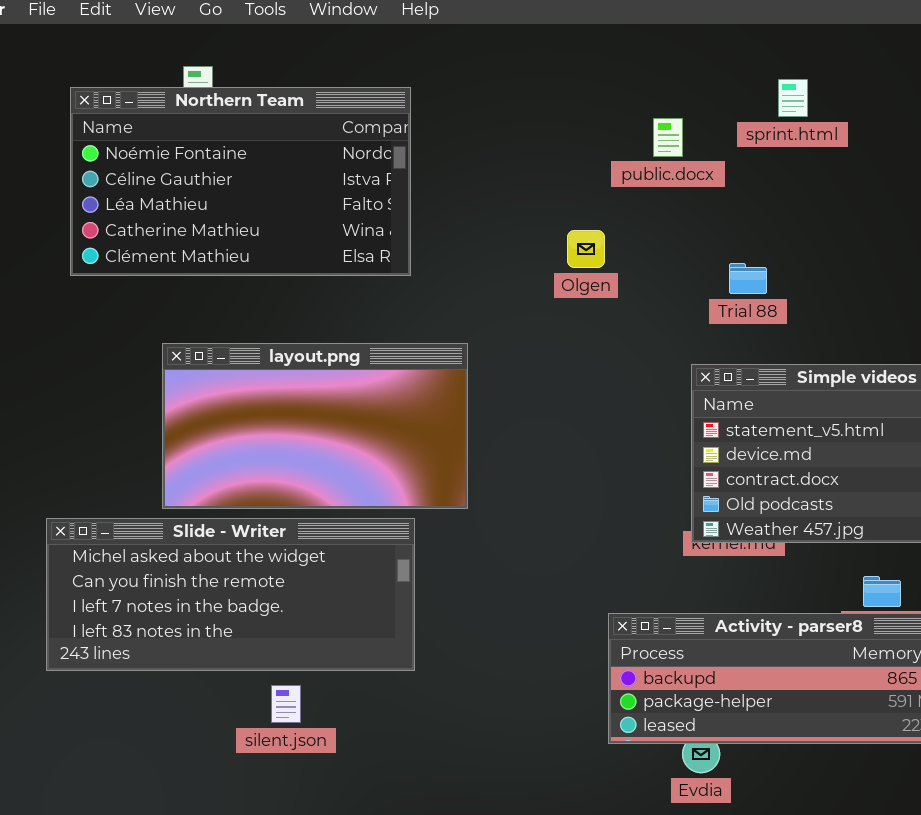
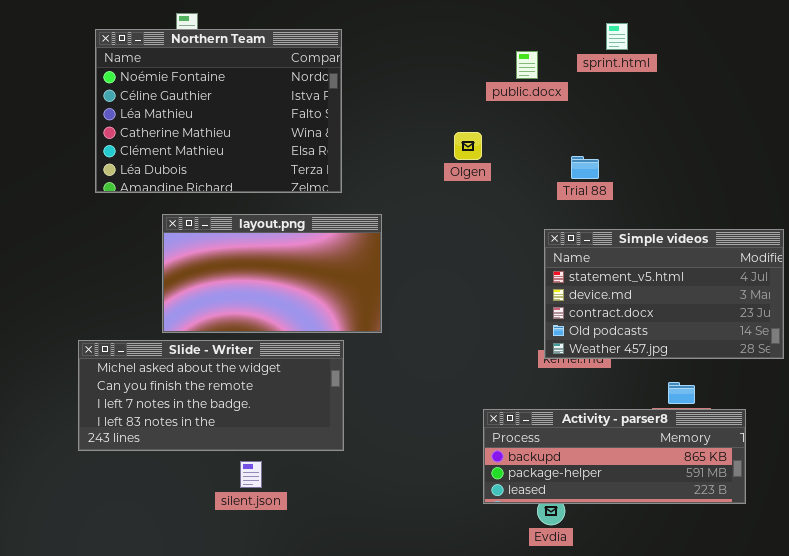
Northern Team: [70,87,411,276] -> [95,29,342,193], resized

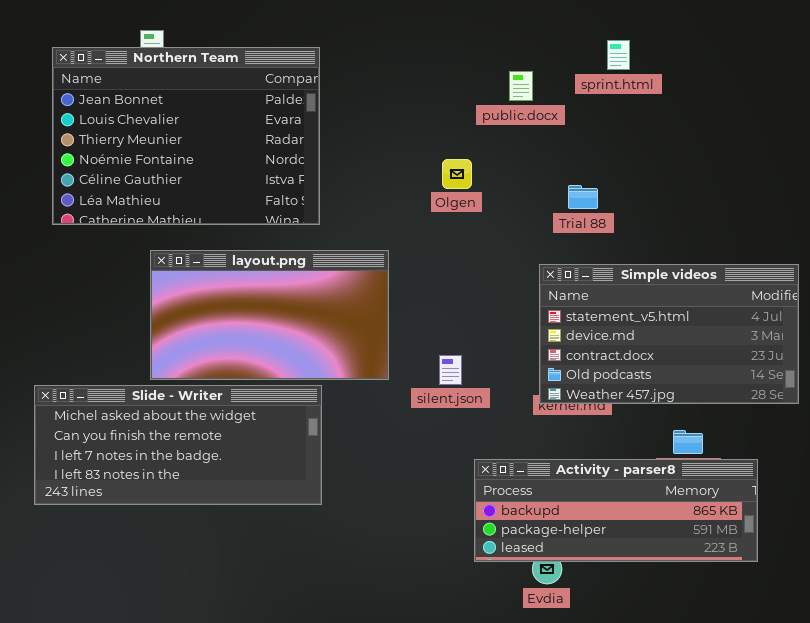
Northern Team: [95,29,342,193] -> [52,47,320,225], scrolled up 3 rows
layout.png: [162,214,382,333] -> [150,250,389,380], moved
silent.json: [240,461,262,488] -> [439,355,462,385], moved

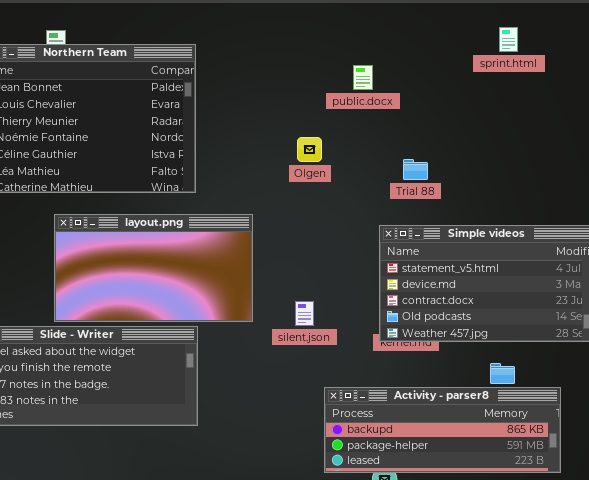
sprint.html: [607,40,630,70] -> [499,27,518,52], moved

